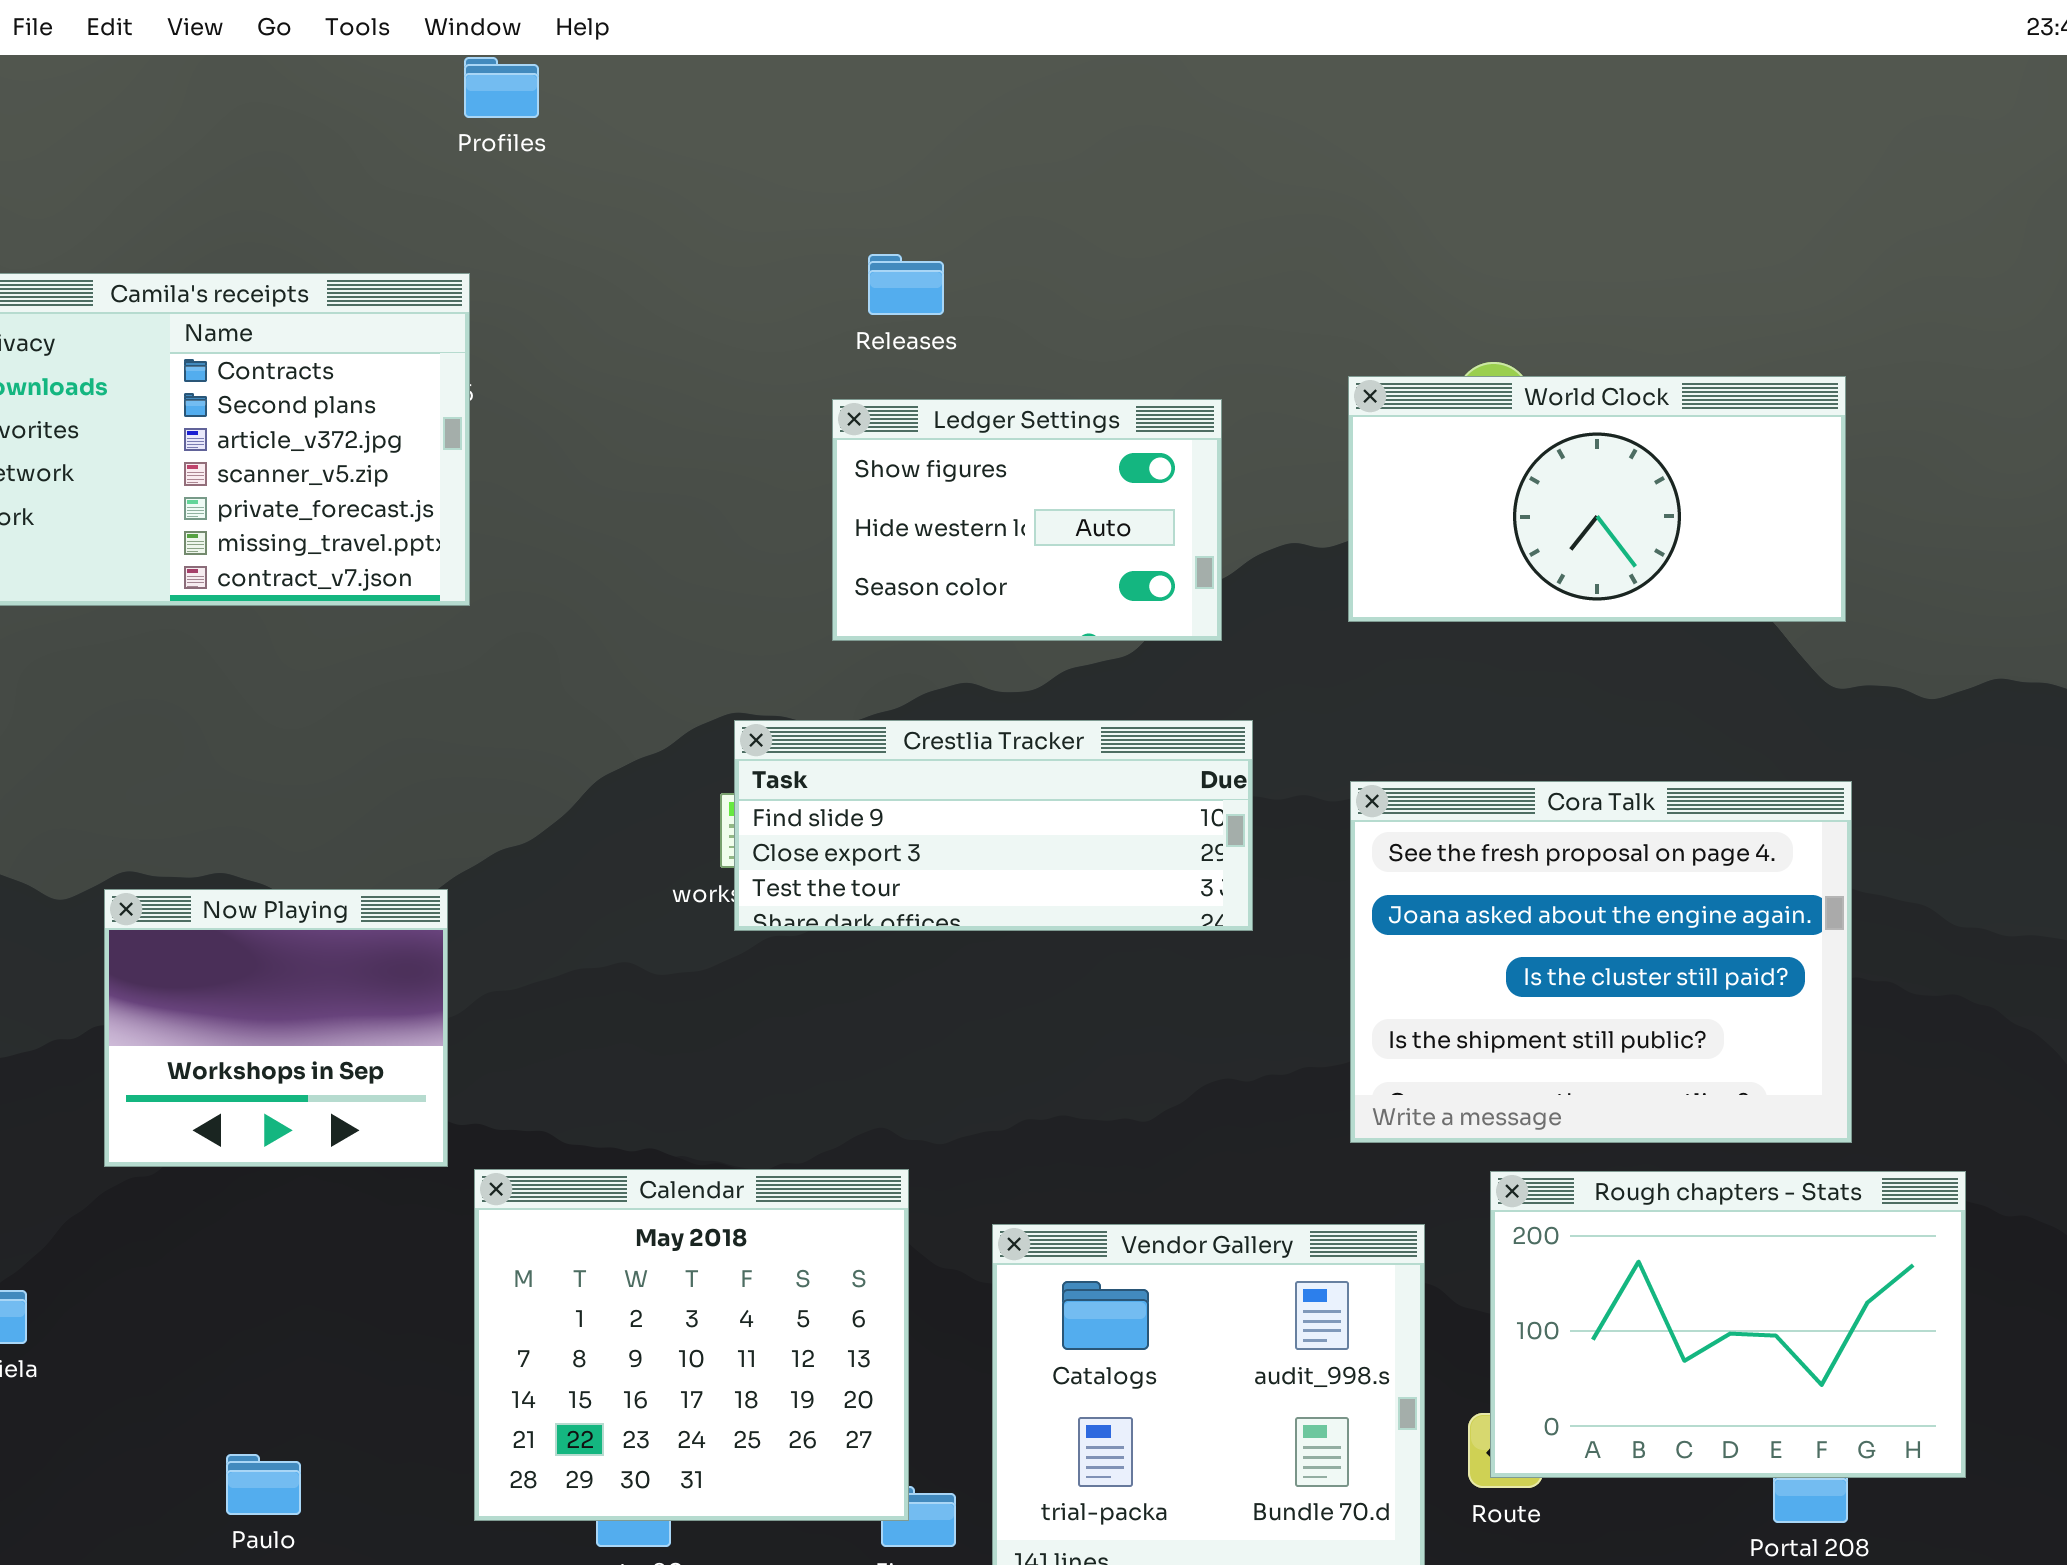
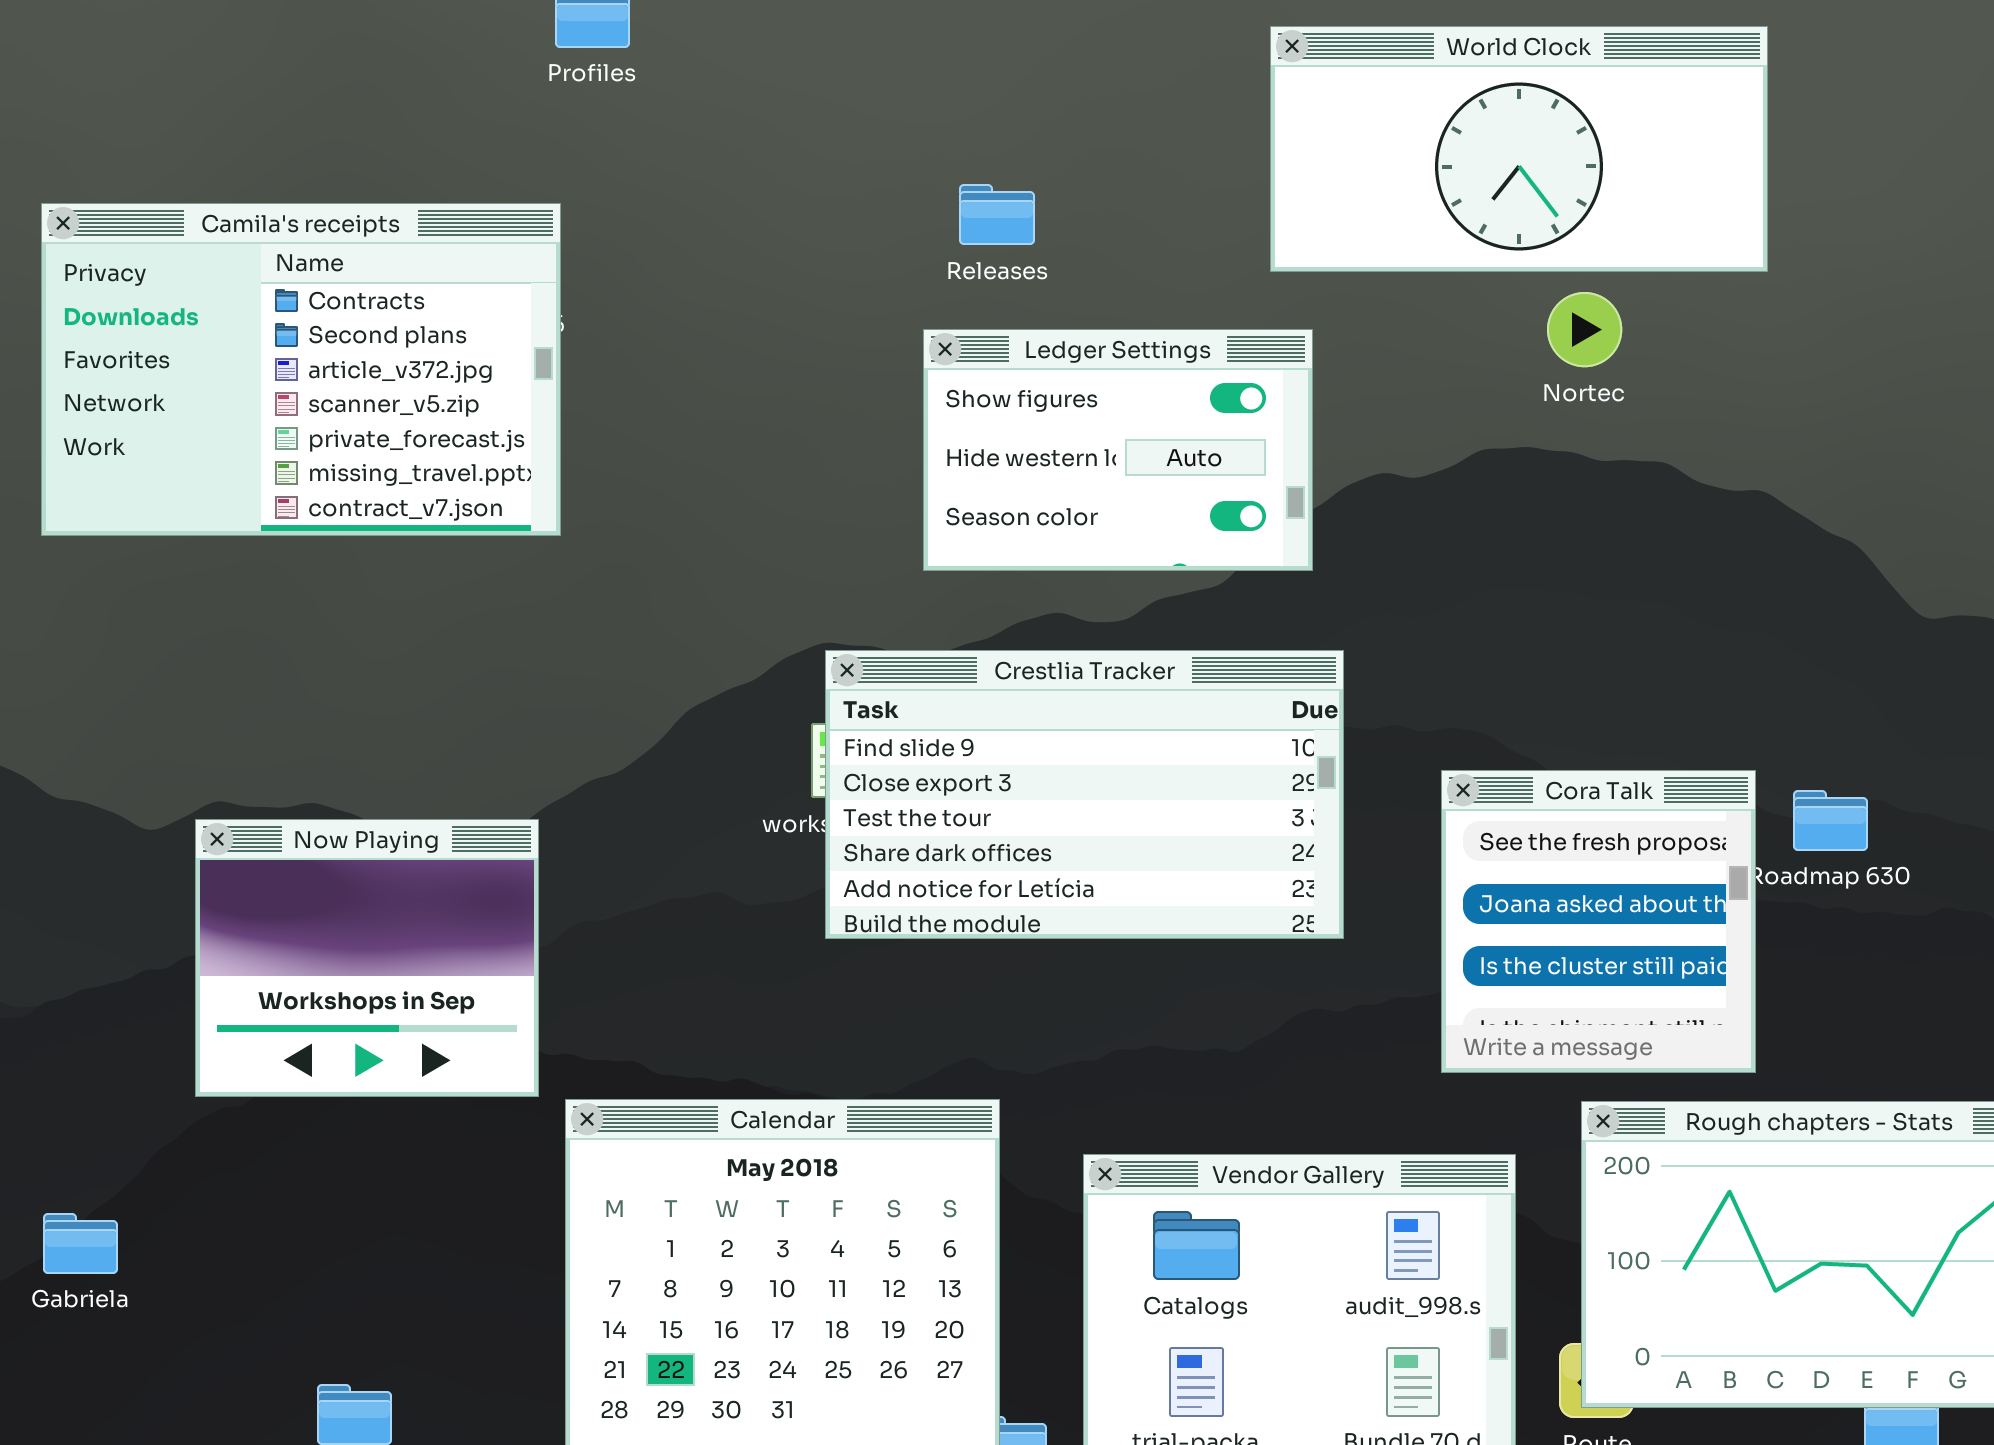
World Clock: [1348,376,1846,622] -> [1270,26,1768,272], moved
Crestlia Tracker: [734,720,1253,931] -> [825,650,1344,939], resized
Cora Talk: [1350,781,1852,1143] -> [1441,770,1756,1073], resized

